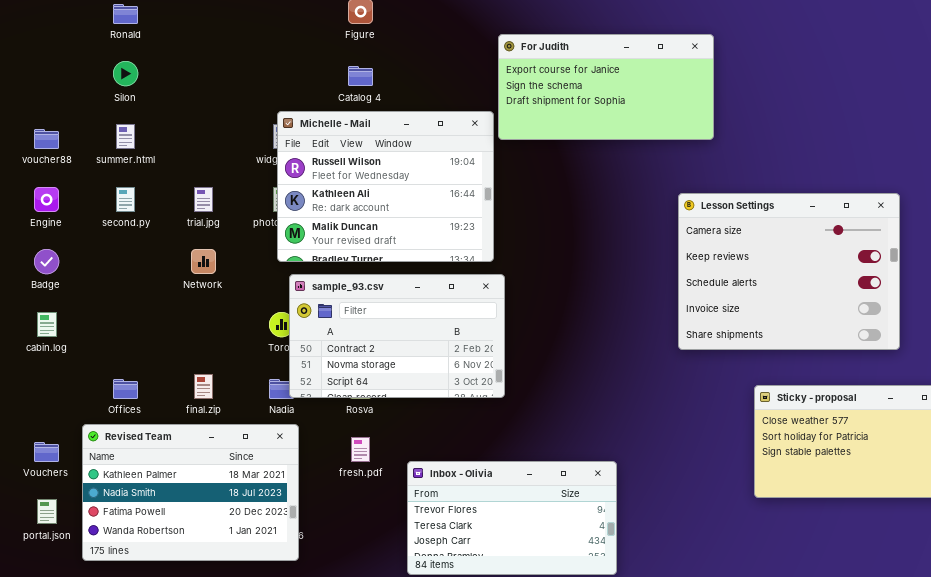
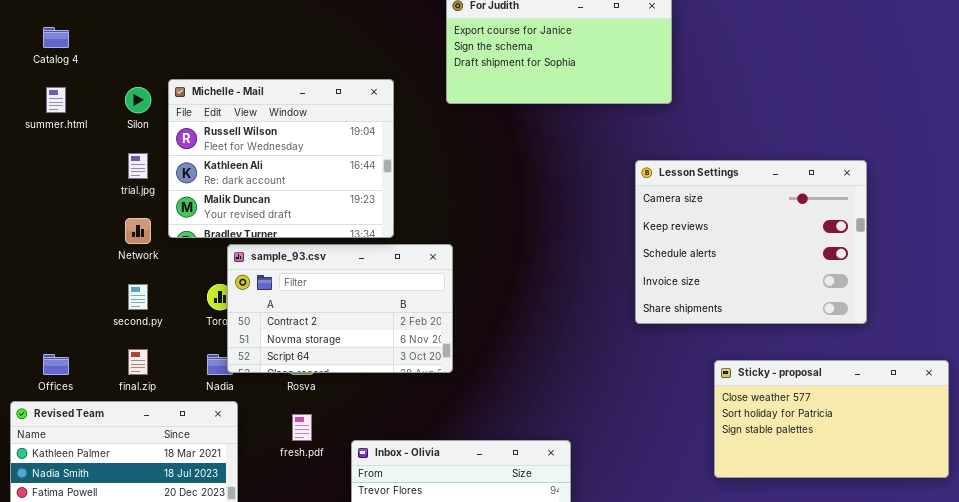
Silon: [113,61,138,86] -> [125,87,151,113], moved
Catalog 4: [348,66,373,86] -> [43,27,69,48], moved
Michelle - Mail: [277,111,494,262] -> [168,79,394,238], moved
second.py: [116,187,135,212] -> [128,284,148,310], moved

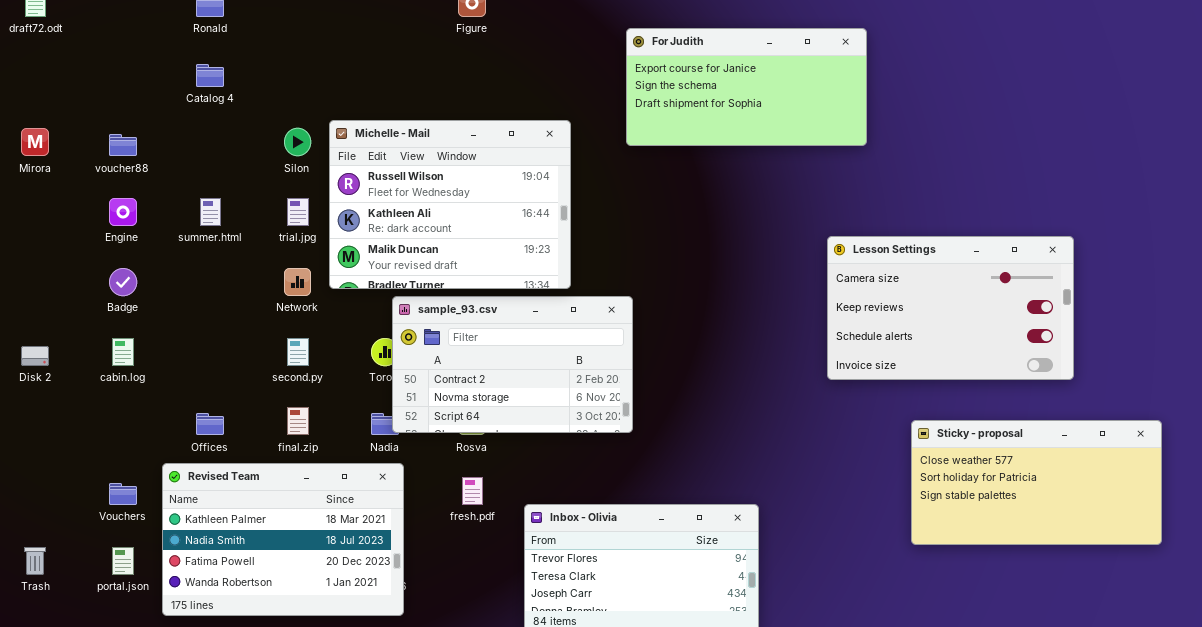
summer.html: [46,87,66,113] -> [200,198,221,226], moved
Lesson Settings: [635,160,867,324] -> [827,236,1074,380], resized

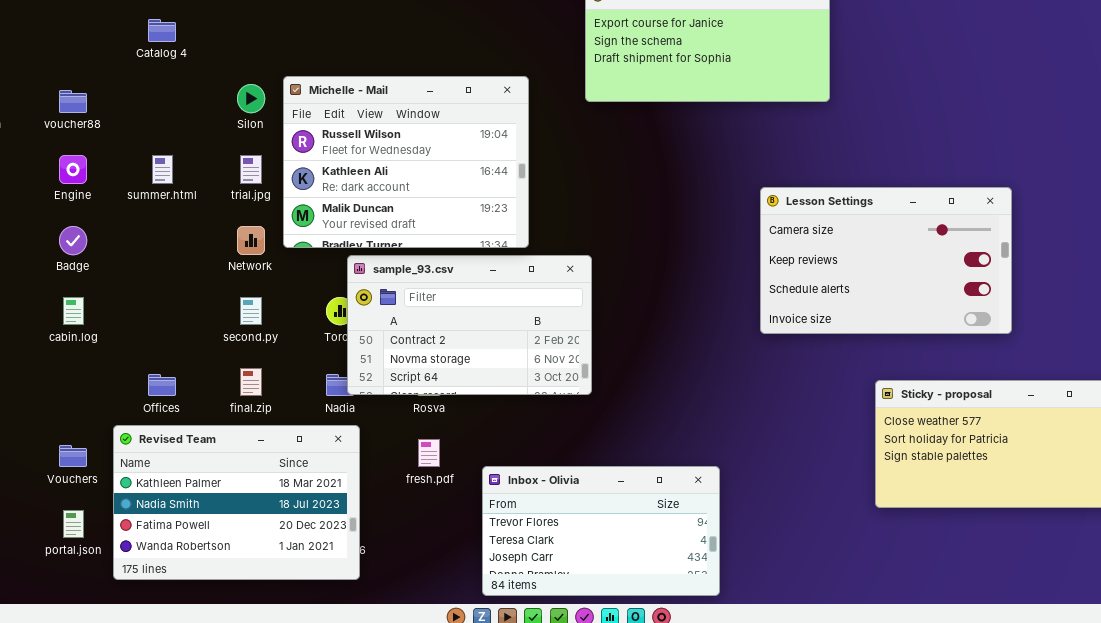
Lesson Settings: [827,236,1074,380] -> [760,187,1012,334], moved

